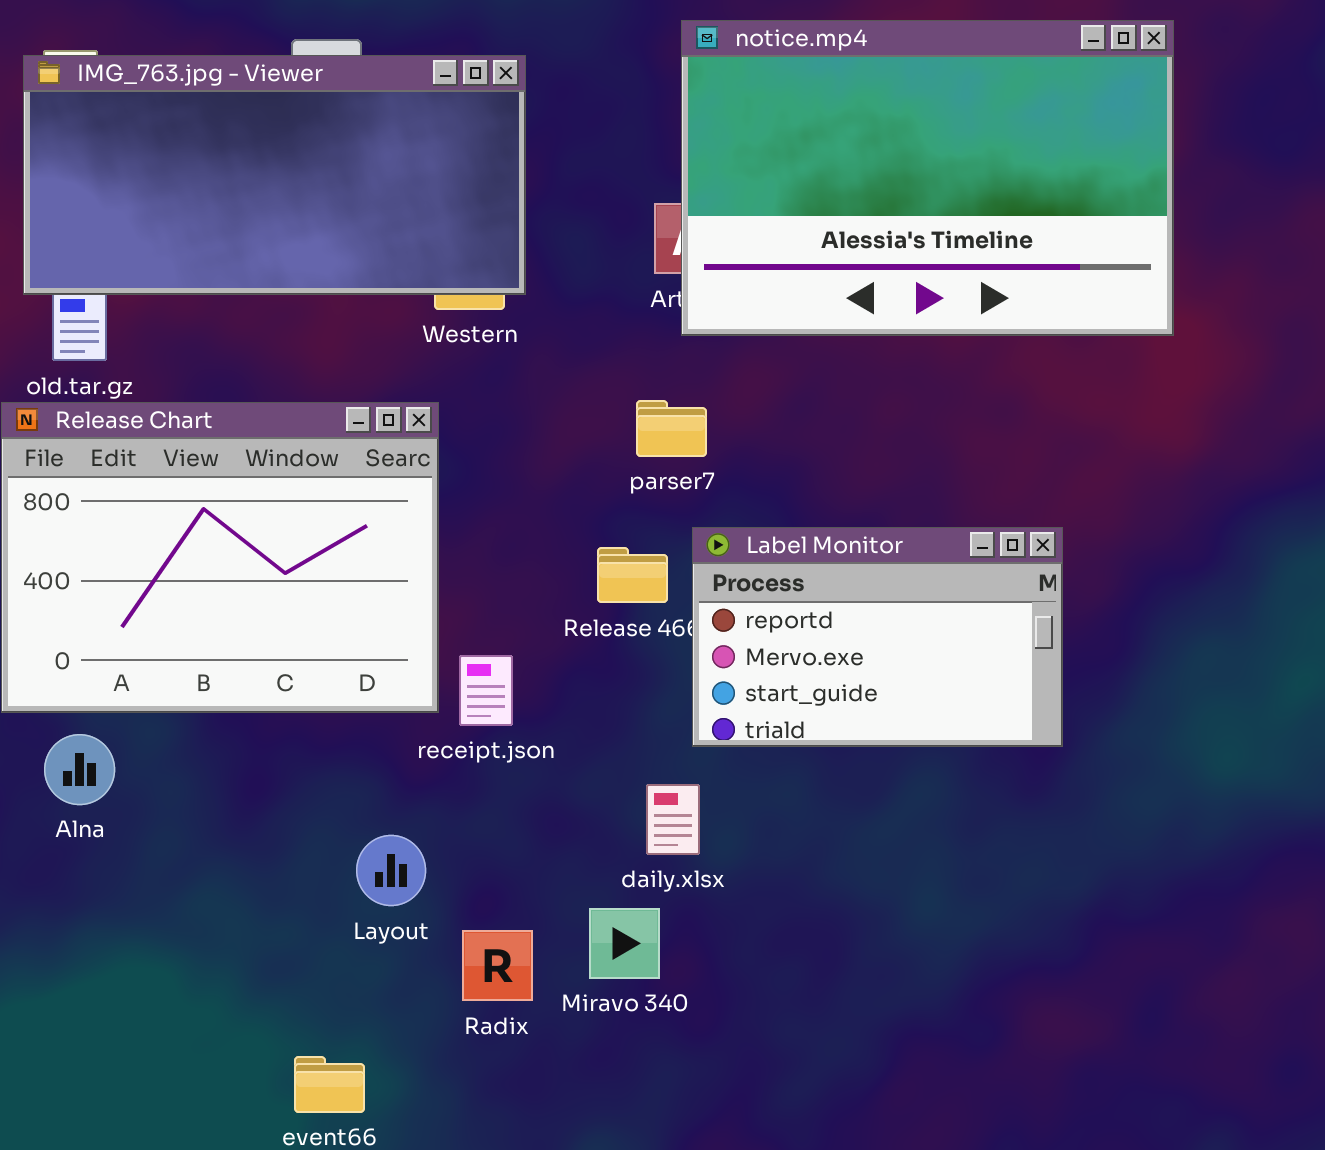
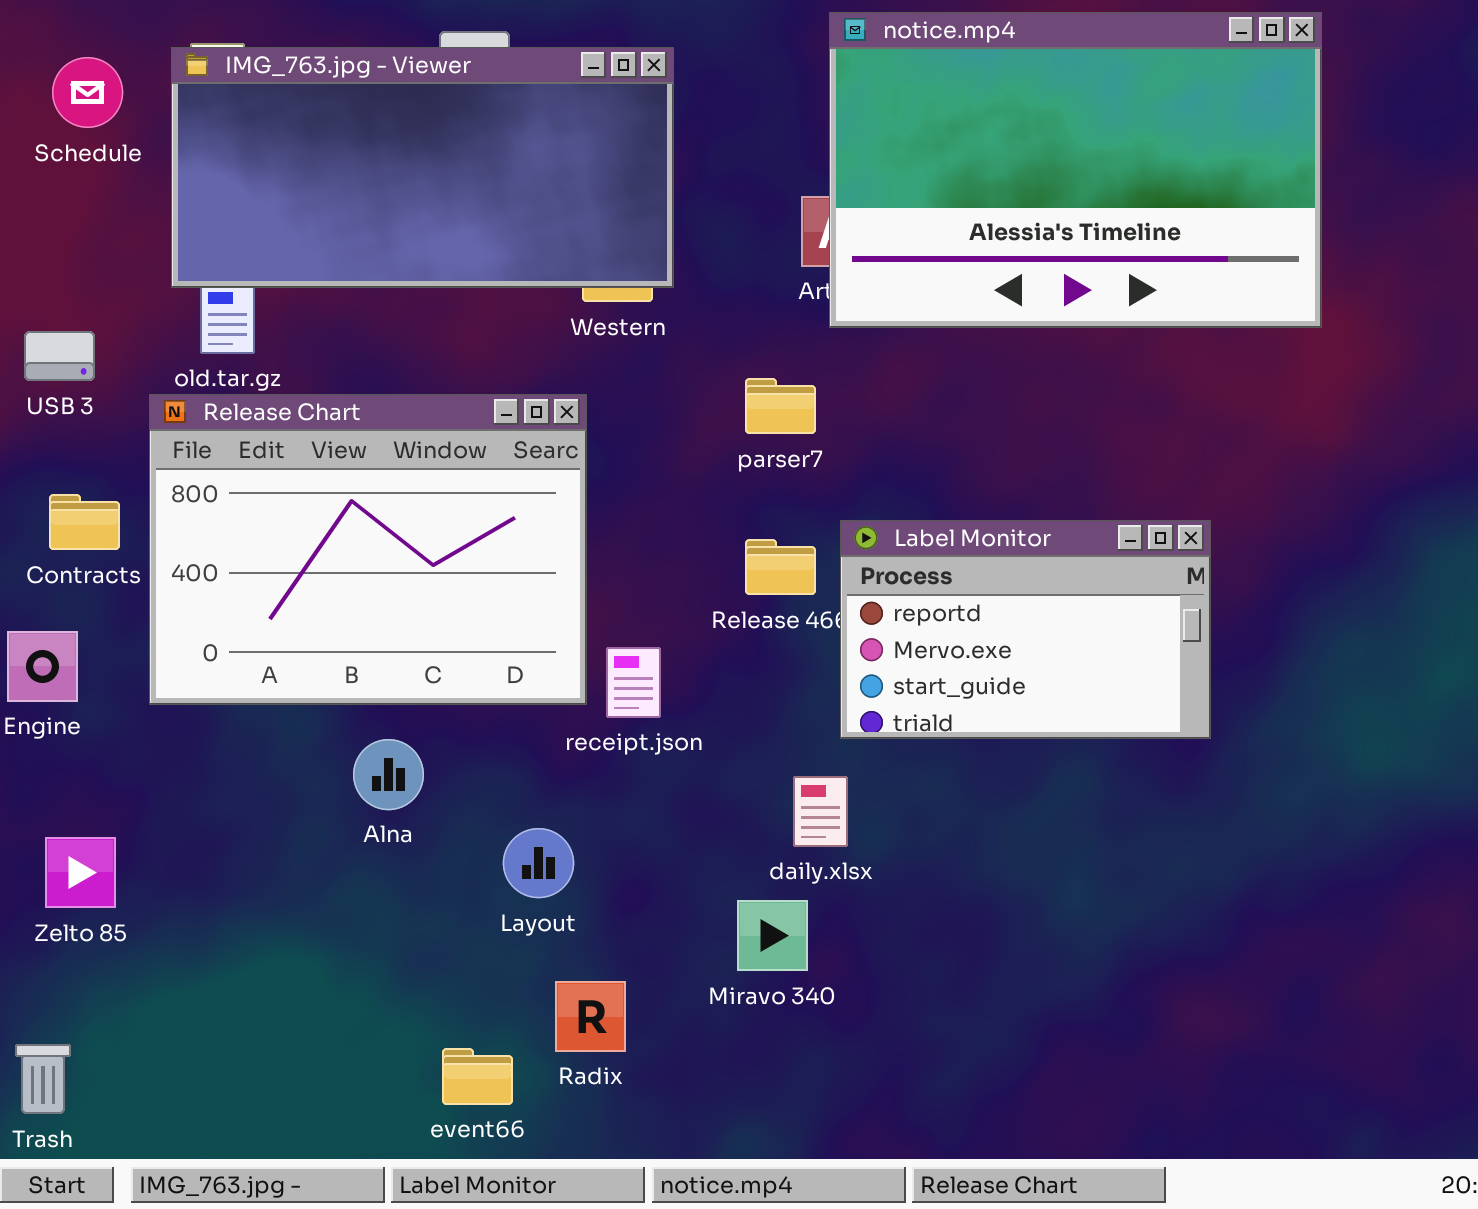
parser7: [636,400,707,457] -> [745,378,816,434], moved
Alna: [44,734,115,805] -> [353,739,424,810], moved
Radix: [462,930,533,1001] -> [555,981,626,1052], moved

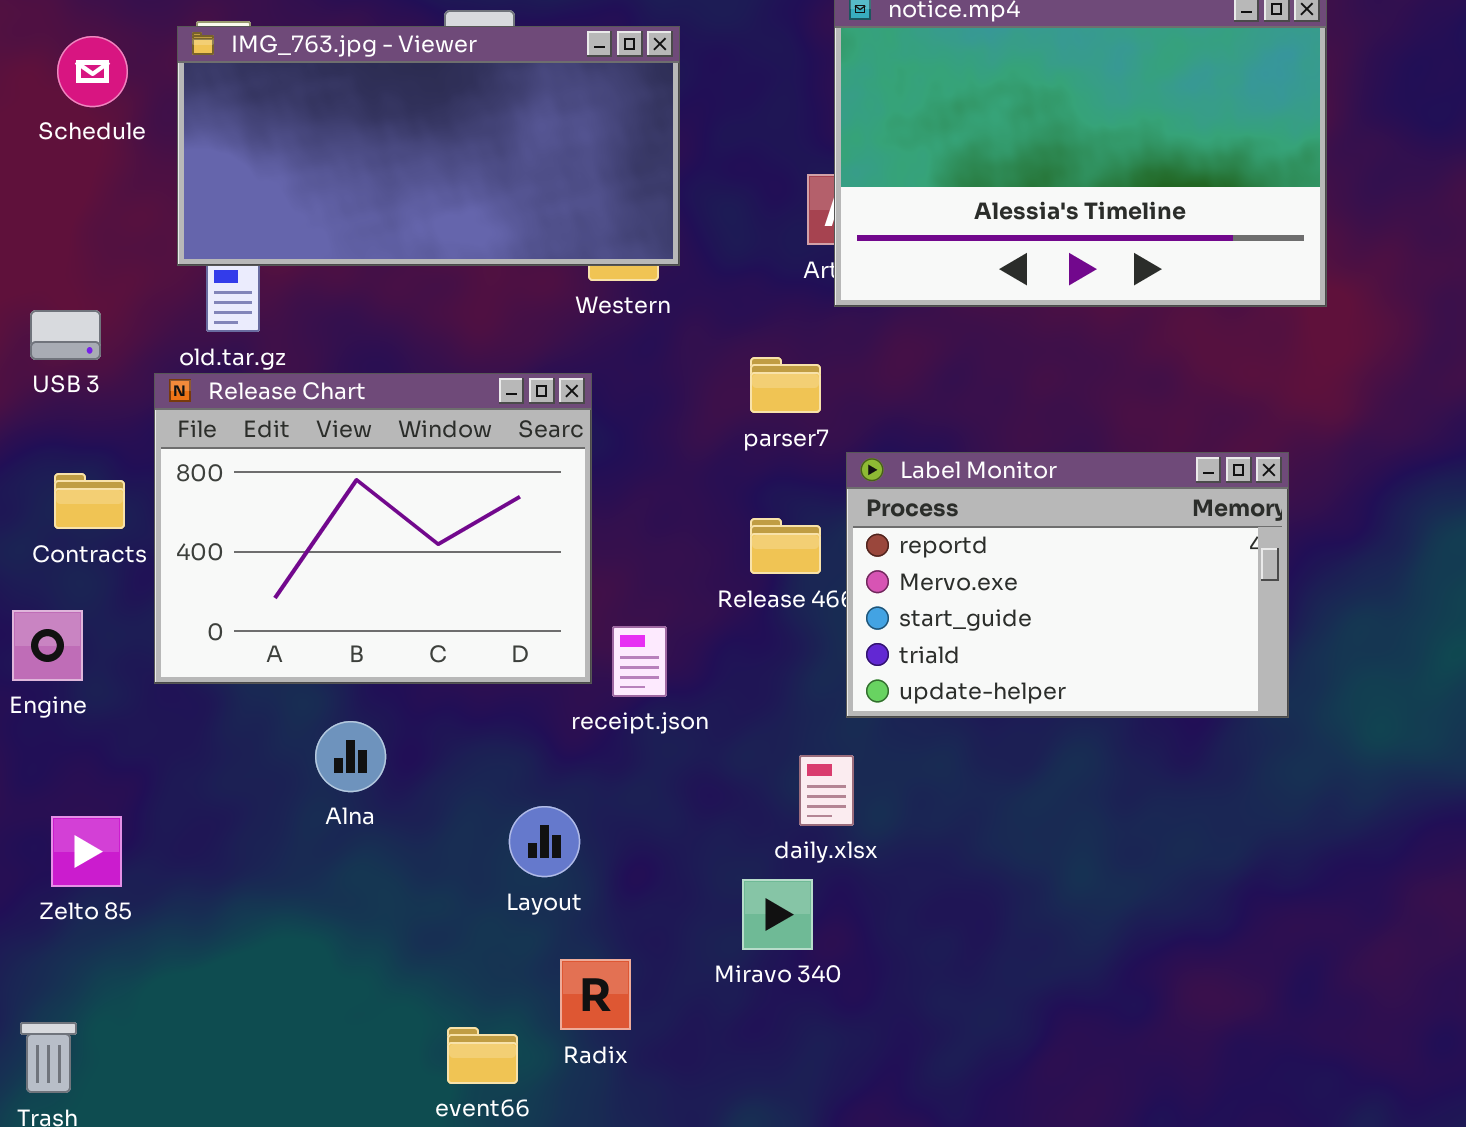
Label Monitor: [840,520,1211,739] -> [846,452,1289,718], resized
Alna: [353,739,424,810] -> [315,721,386,792], moved

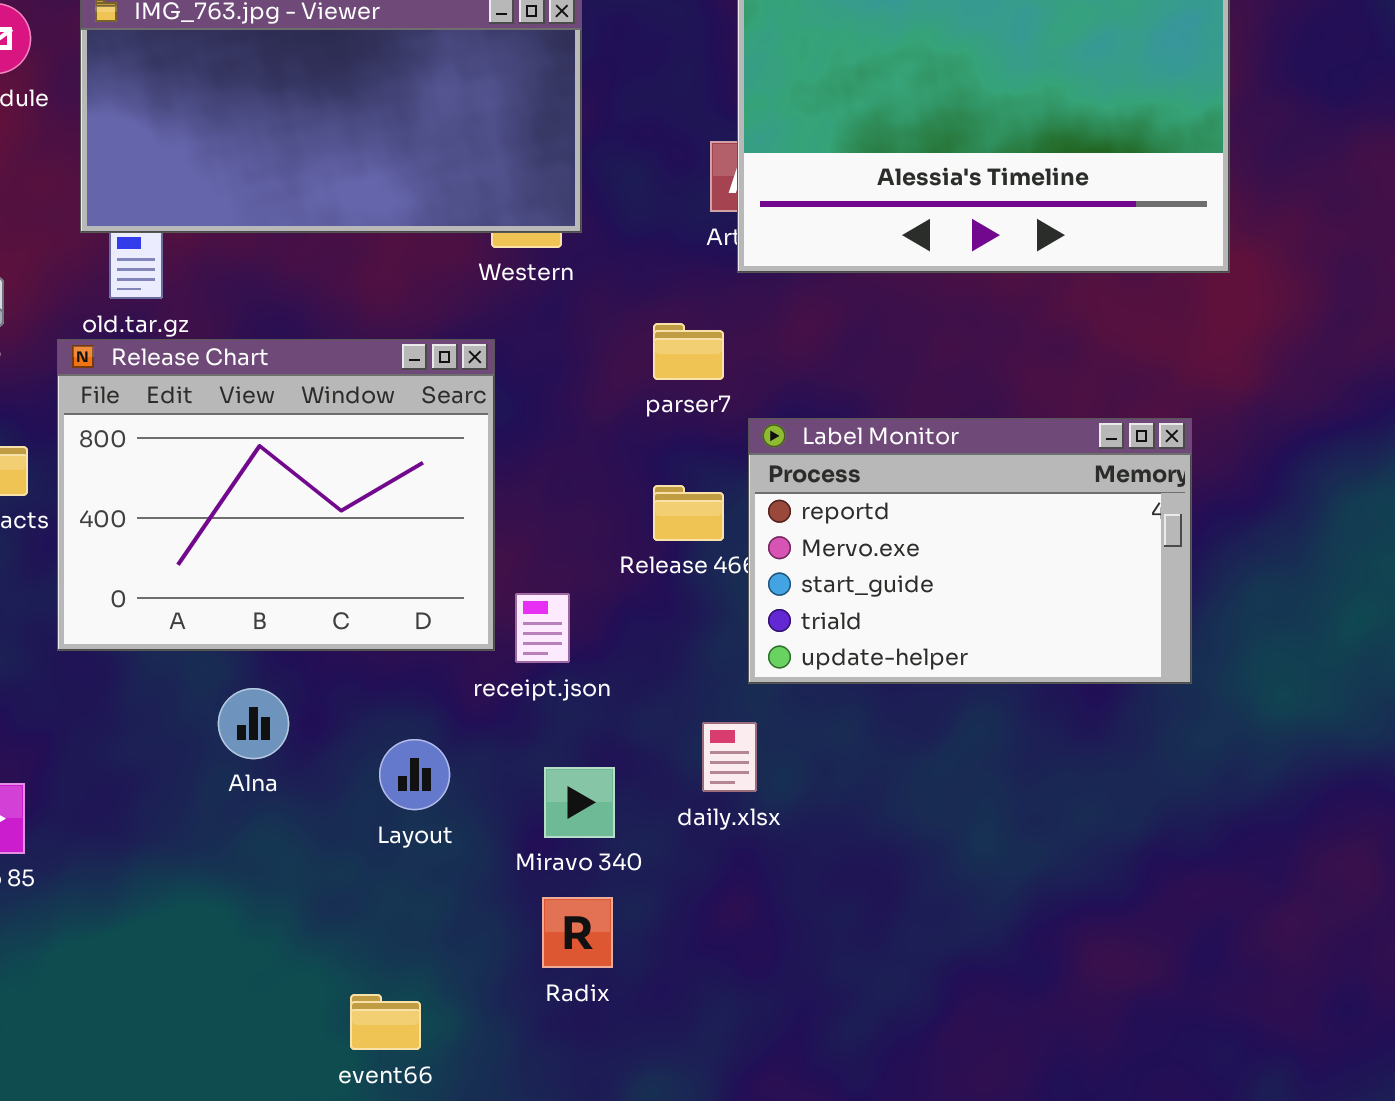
Layout: [509,806,580,877] -> [379,739,450,810], moved
Miravo 340: [742,879,813,950] -> [544,767,615,838], moved
Radix: [560,959,631,1030] -> [542,897,613,968], moved

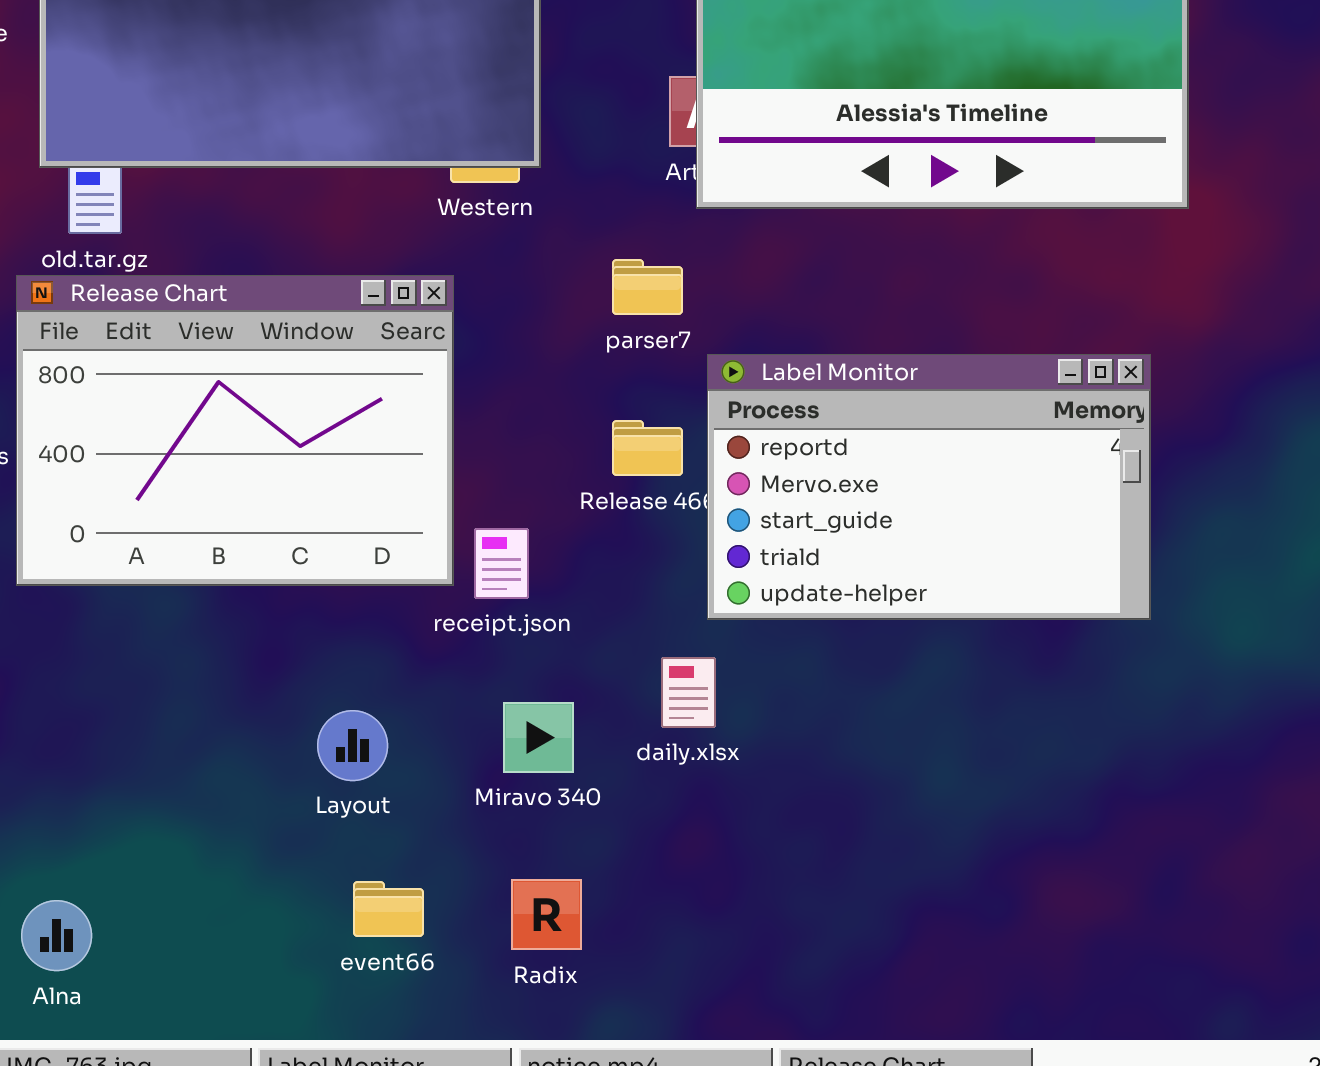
Alna: [218,688,289,759] -> [21,900,92,971], moved
Layout: [379,739,450,810] -> [317,710,388,781], moved
Radix: [542,897,613,968] -> [511,879,582,950], moved
event66: [350,994,421,1050] -> [353,881,424,937], moved

